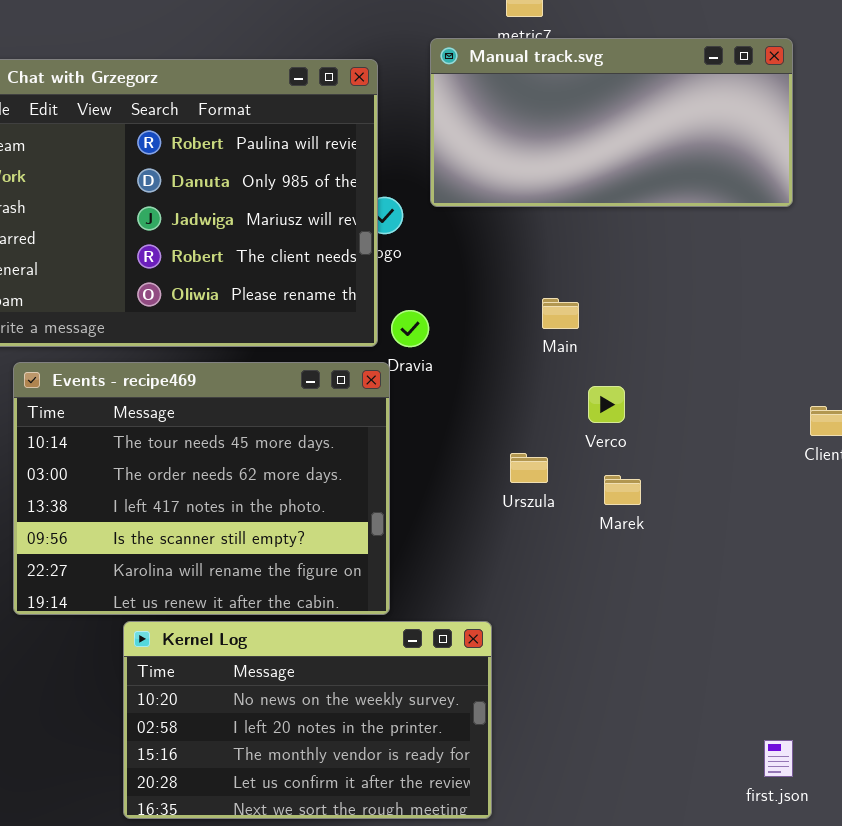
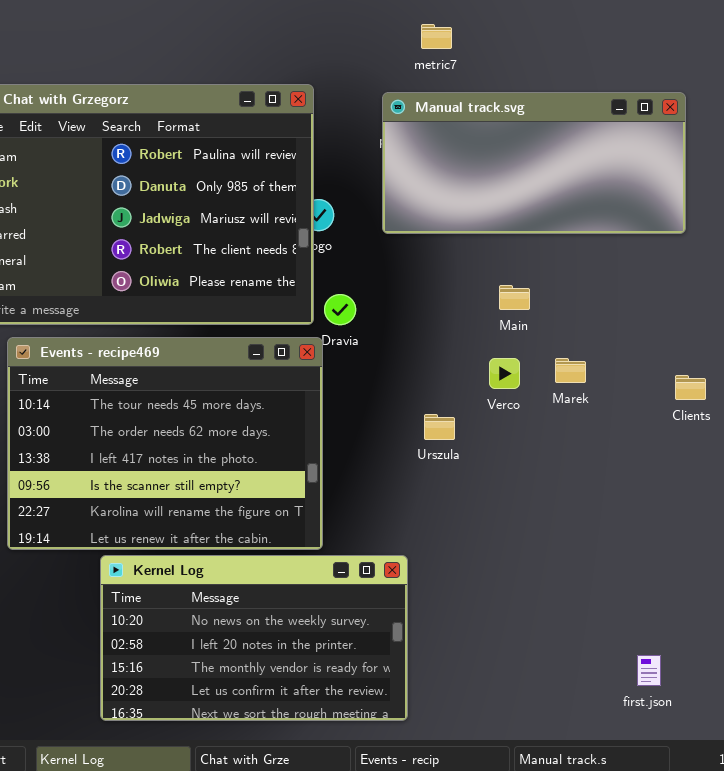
Manual track.svg: [430,38,793,207] -> [382,92,686,234], moved
Main: [542,298,579,329] -> [499,285,530,310], moved
Marek: [604,475,641,505] -> [555,358,586,383], moved

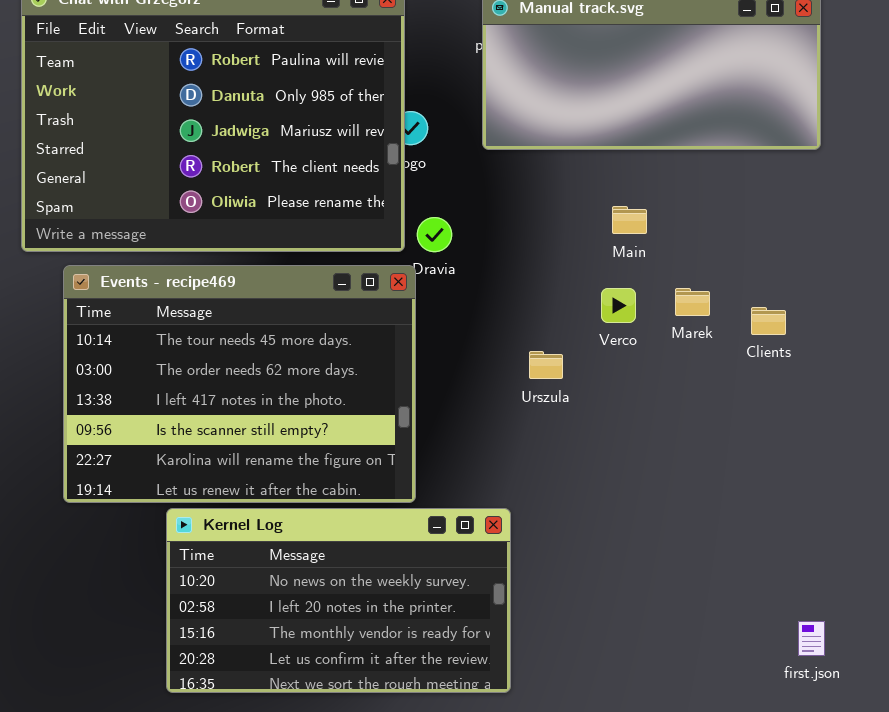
Clients: [675,375,706,400] -> [751,307,786,335], moved
first.json: [637,655,661,686] -> [798,621,825,656], moved

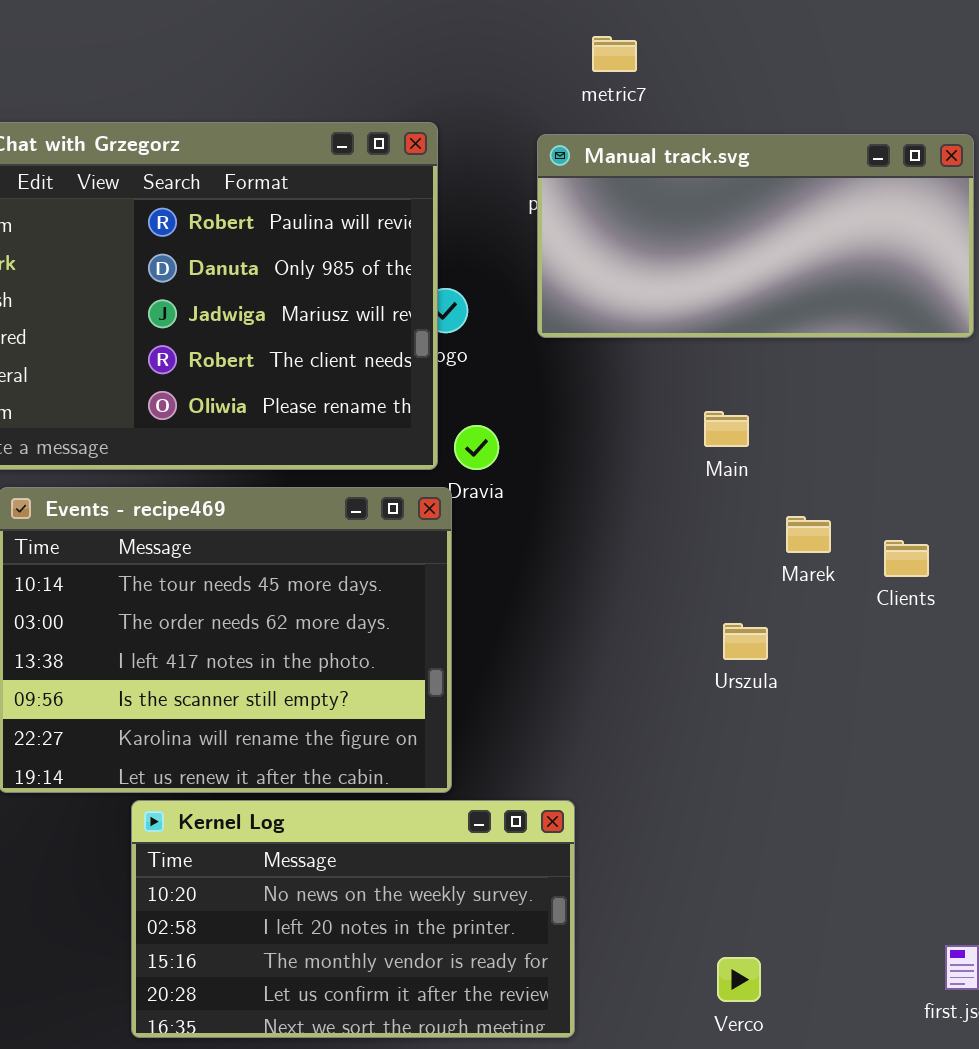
Verco: [601,288,636,323] -> [717,957,761,1002], moved
Urszula: [529,351,563,379] -> [723,623,768,660], moved

